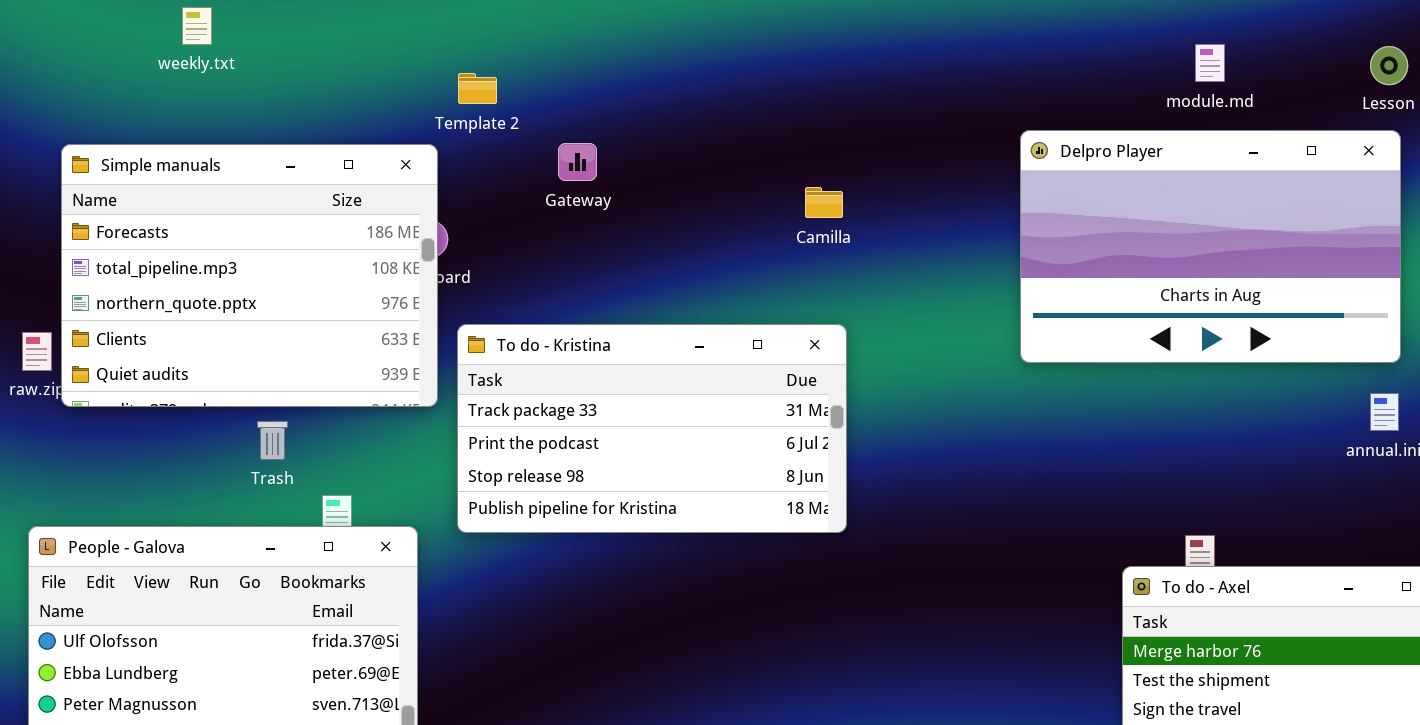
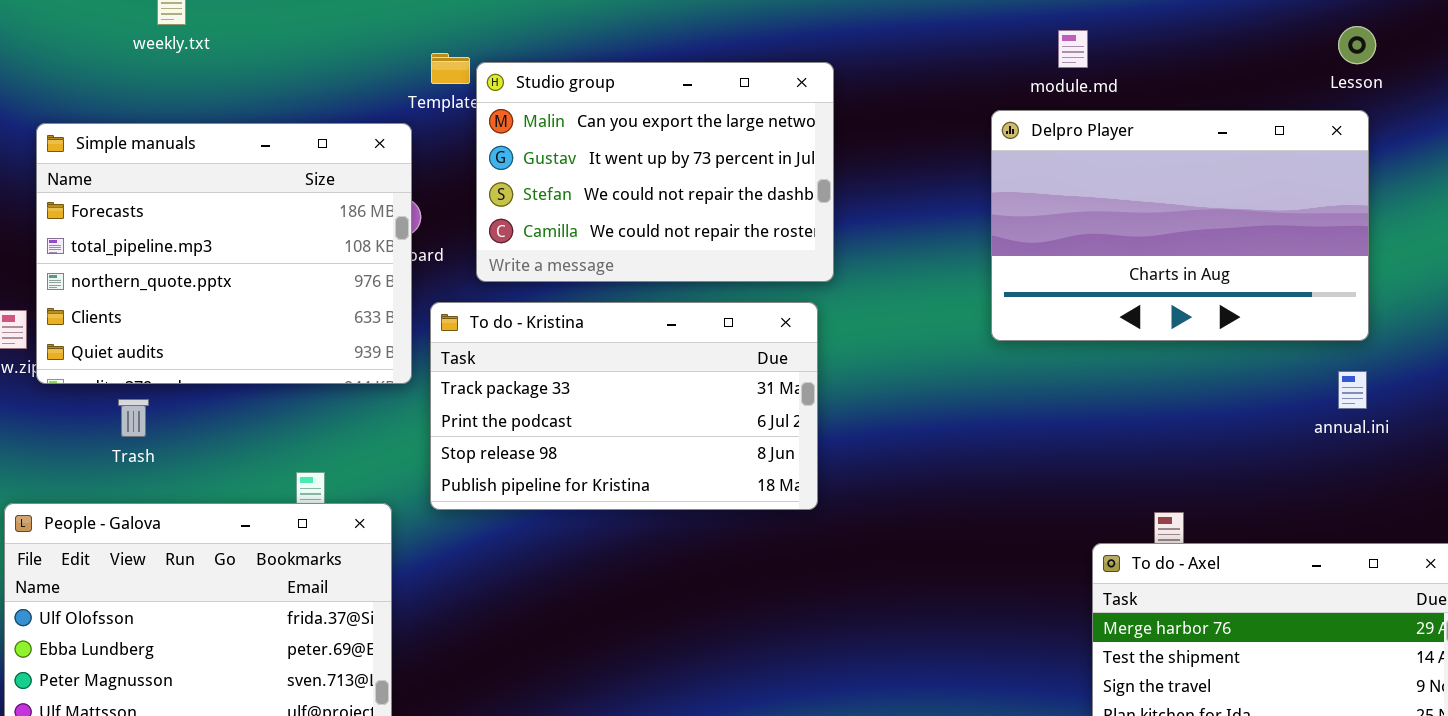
module.md: [1195,44,1225,82] -> [1058,30,1088,68], moved
Studio group: none -> [476,62,834,282], opened
Trash: [257,421,288,460] -> [118,399,149,437], moved

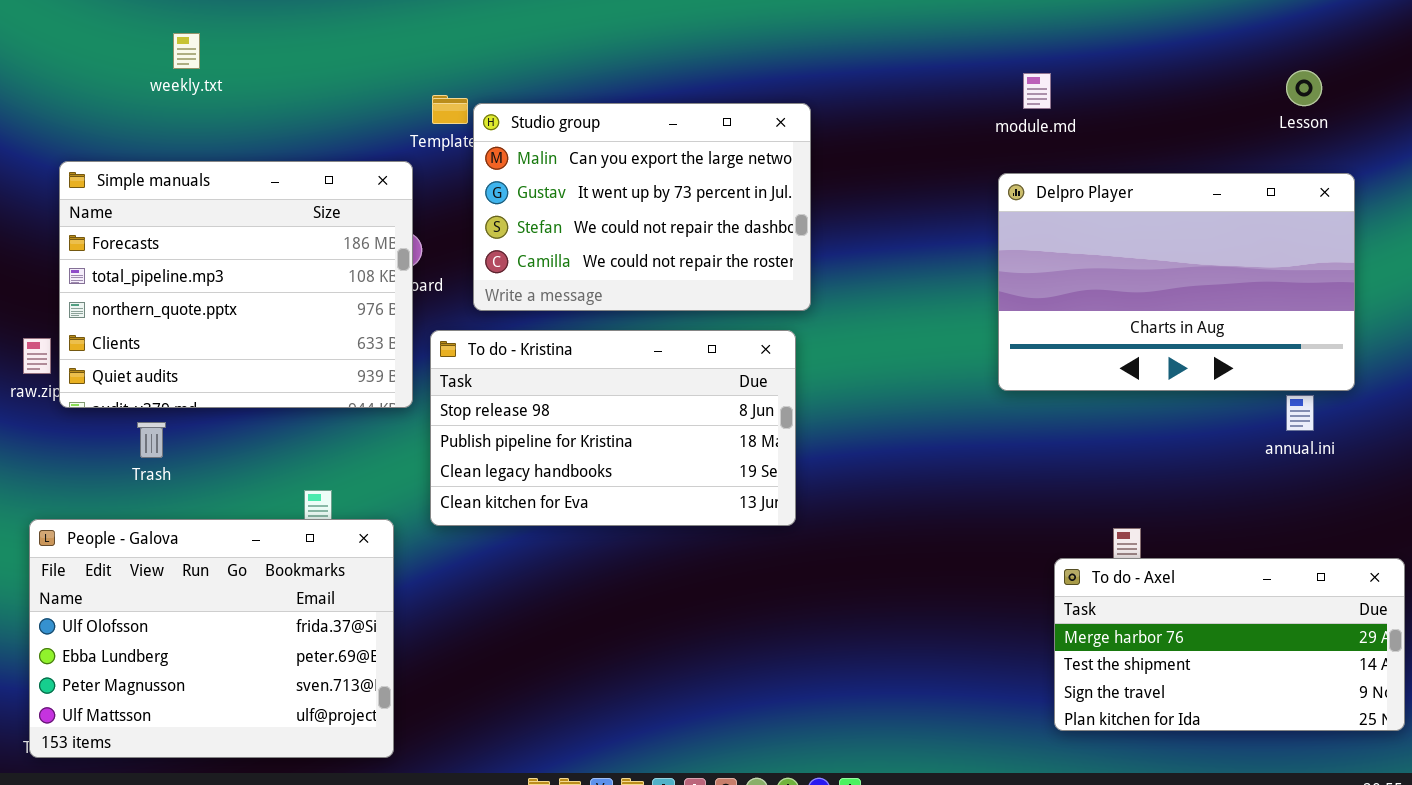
Delpro Player: [991,110,1369,341] -> [998,173,1355,391], moved
To do - Kristina: [430,302,818,510] -> [430,330,796,526], scrolled down 2 rows

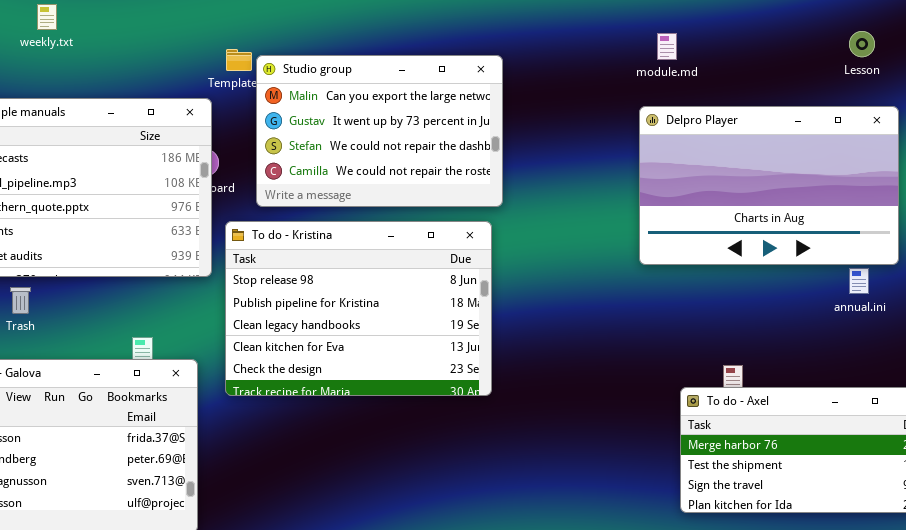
To do - Kristina: [430,330,796,526] -> [225,221,492,396], resized

